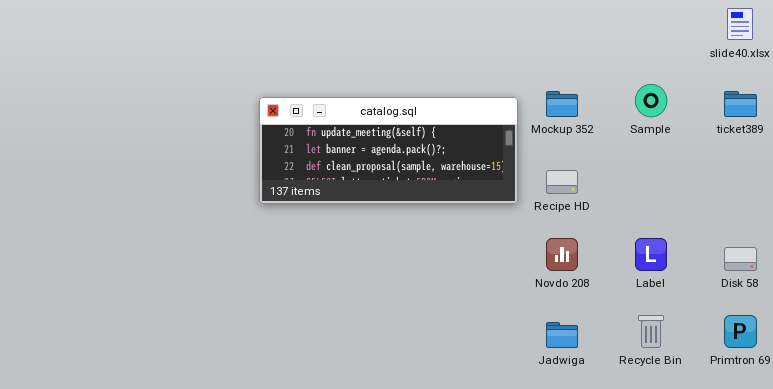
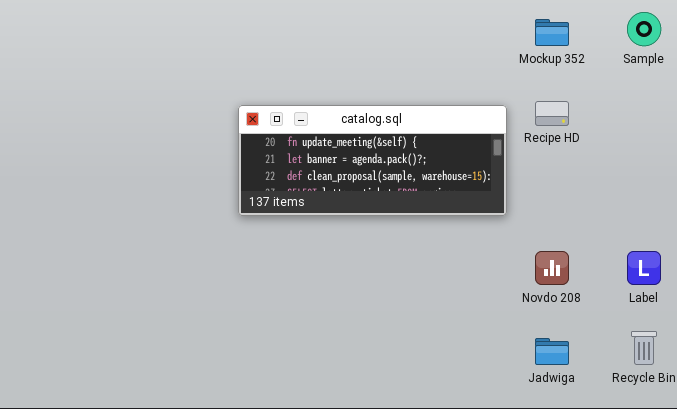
Sample: [635,84,667,117] -> [627,12,661,46], moved
Mockup 352: [546,91,578,117] -> [535,19,569,46], moved
Recipe HD: [546,170,578,194] -> [535,101,569,126], moved

